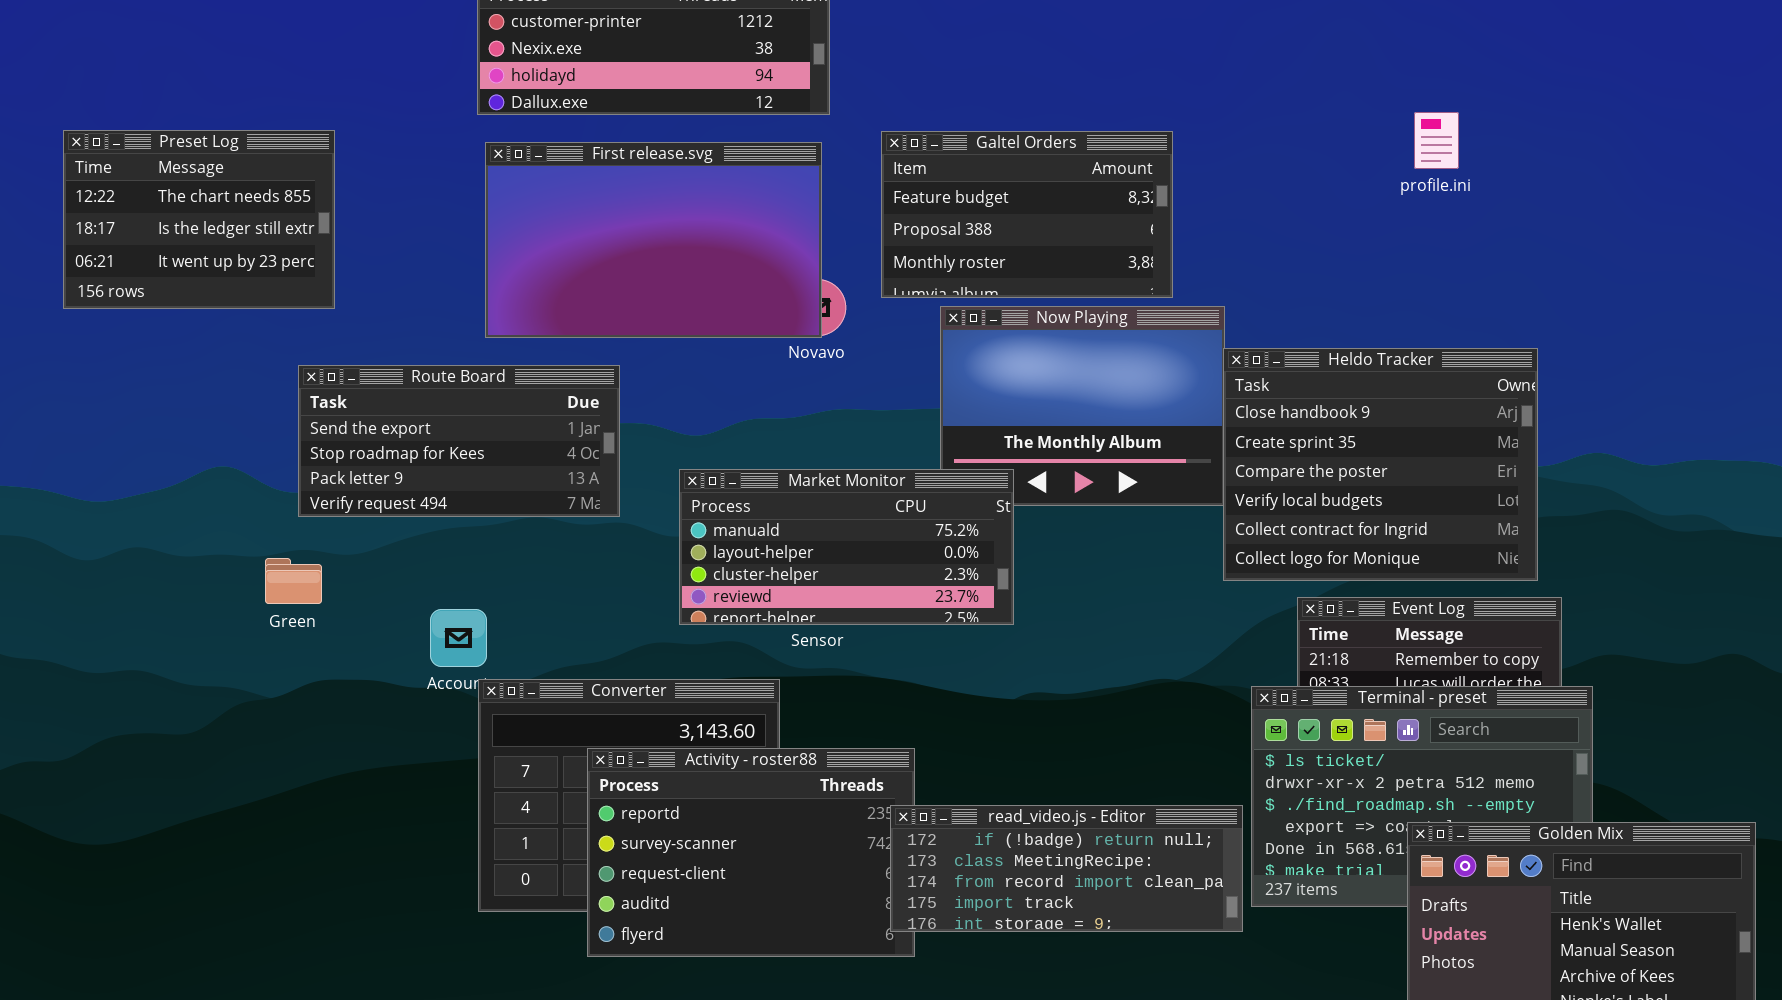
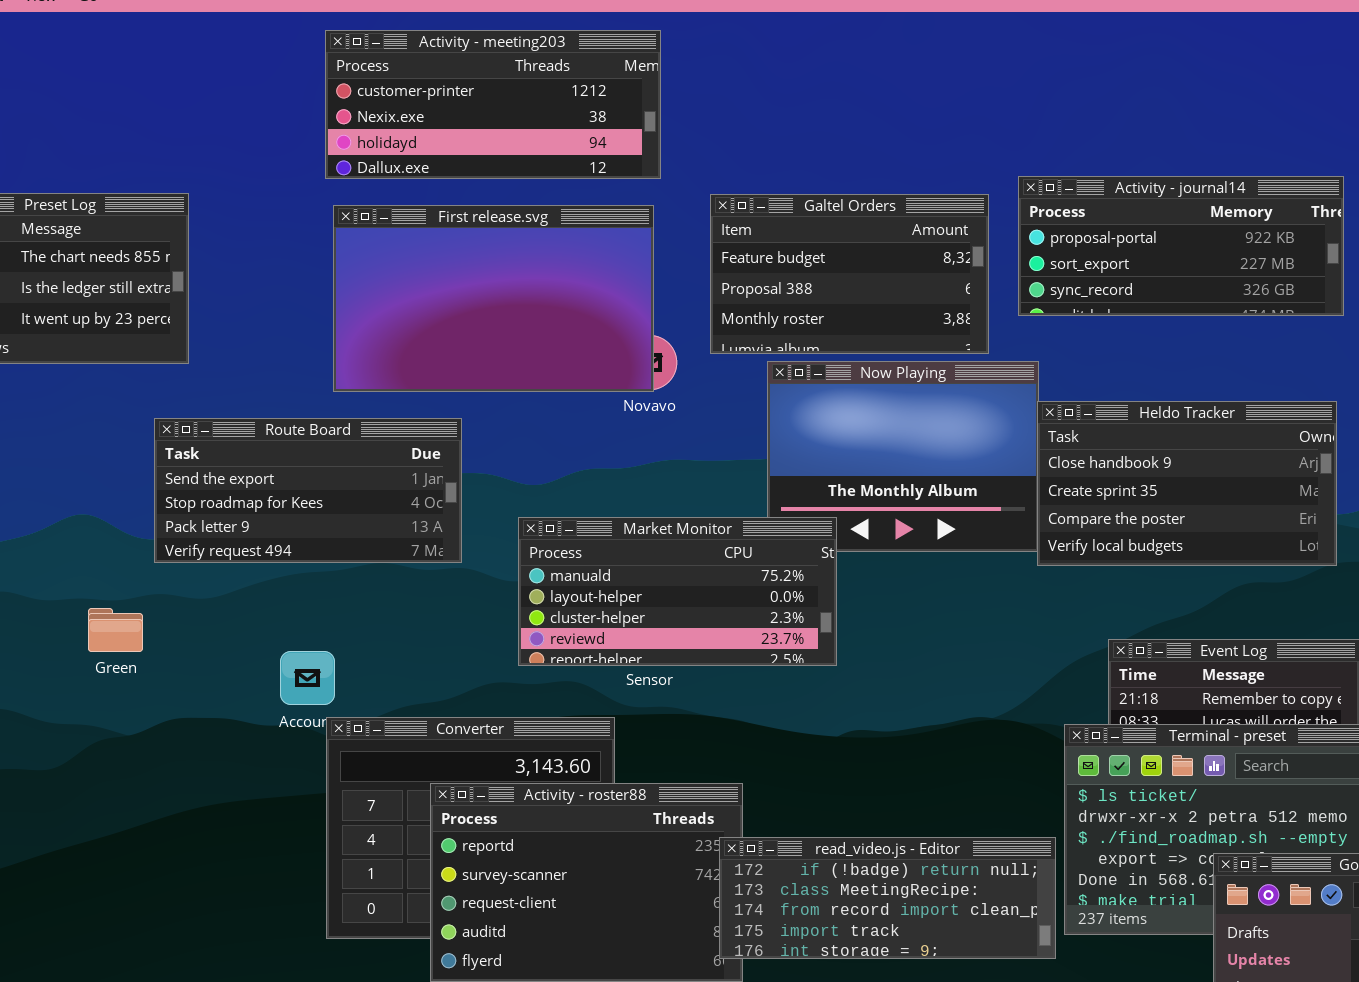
Activity - journal14: none -> [1018,176,1344,316], opened
Heldo Tracker: [1223,348,1538,581] -> [1037,401,1337,566], resized
Green: [265,558,322,604] -> [88,608,143,652], moved

